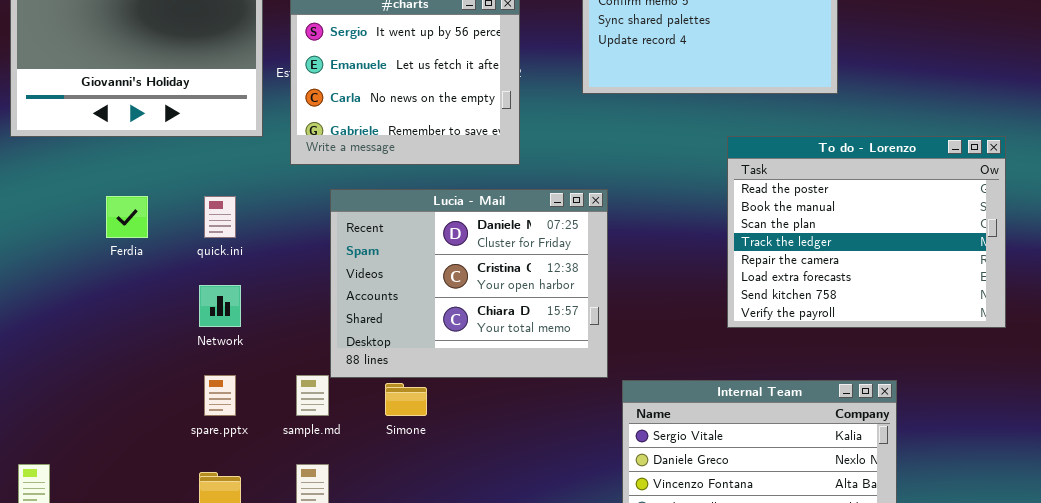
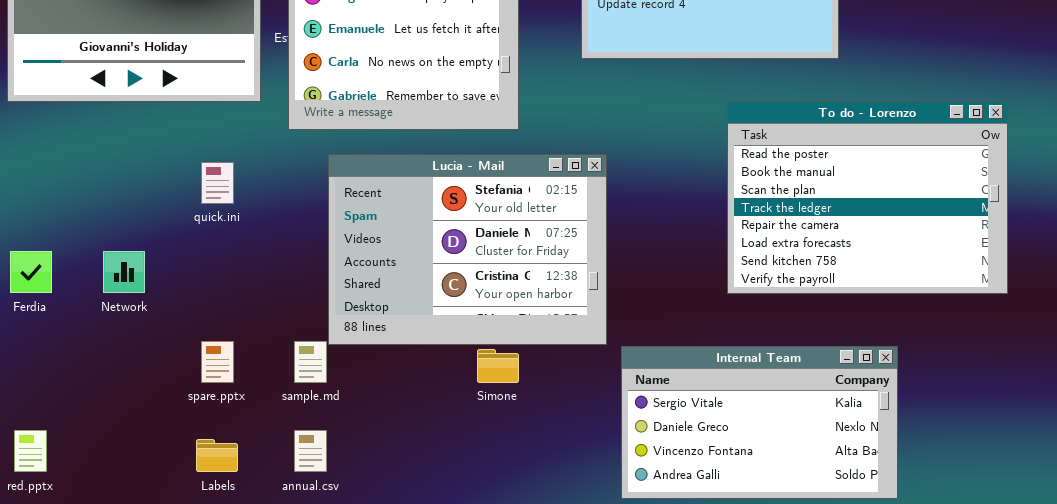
Lucia - Mail: [330,189,608,378] -> [328,154,607,345], scrolled up 1 row
Ferdia: [106,196,148,238] -> [10,251,52,293], moved
Network: [199,285,241,327] -> [103,251,145,293], moved
Simone: [385,383,427,416] -> [477,349,519,383], moved

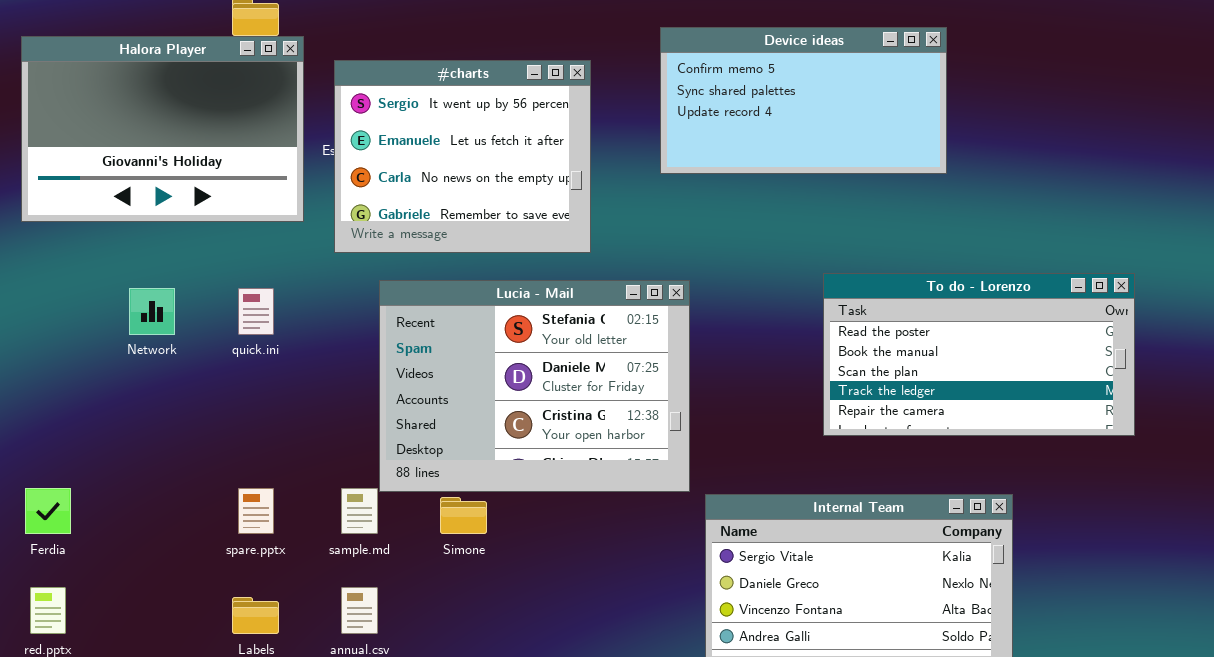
To do - Lorenzo: [727,101,1008,294] -> [823,273,1135,436], resized
Ferdia: [10,251,52,293] -> [25,488,71,534], moved
Network: [103,251,145,293] -> [129,288,175,335], moved
Simone: [477,349,519,383] -> [440,497,487,534], moved

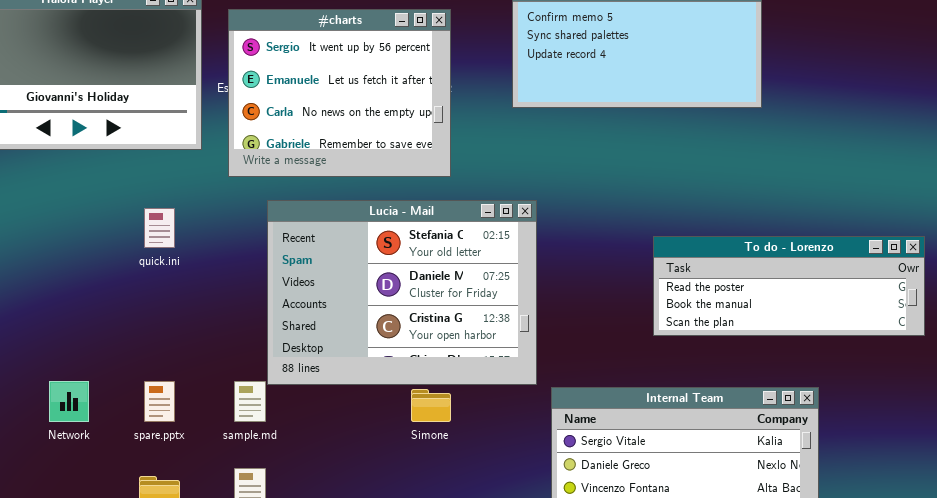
To do - Lorenzo: [823,273,1135,436] -> [653,236,925,336], resized
Network: [129,288,175,335] -> [49,381,89,422], moved
Simone: [440,497,487,534] -> [411,389,451,422], moved

